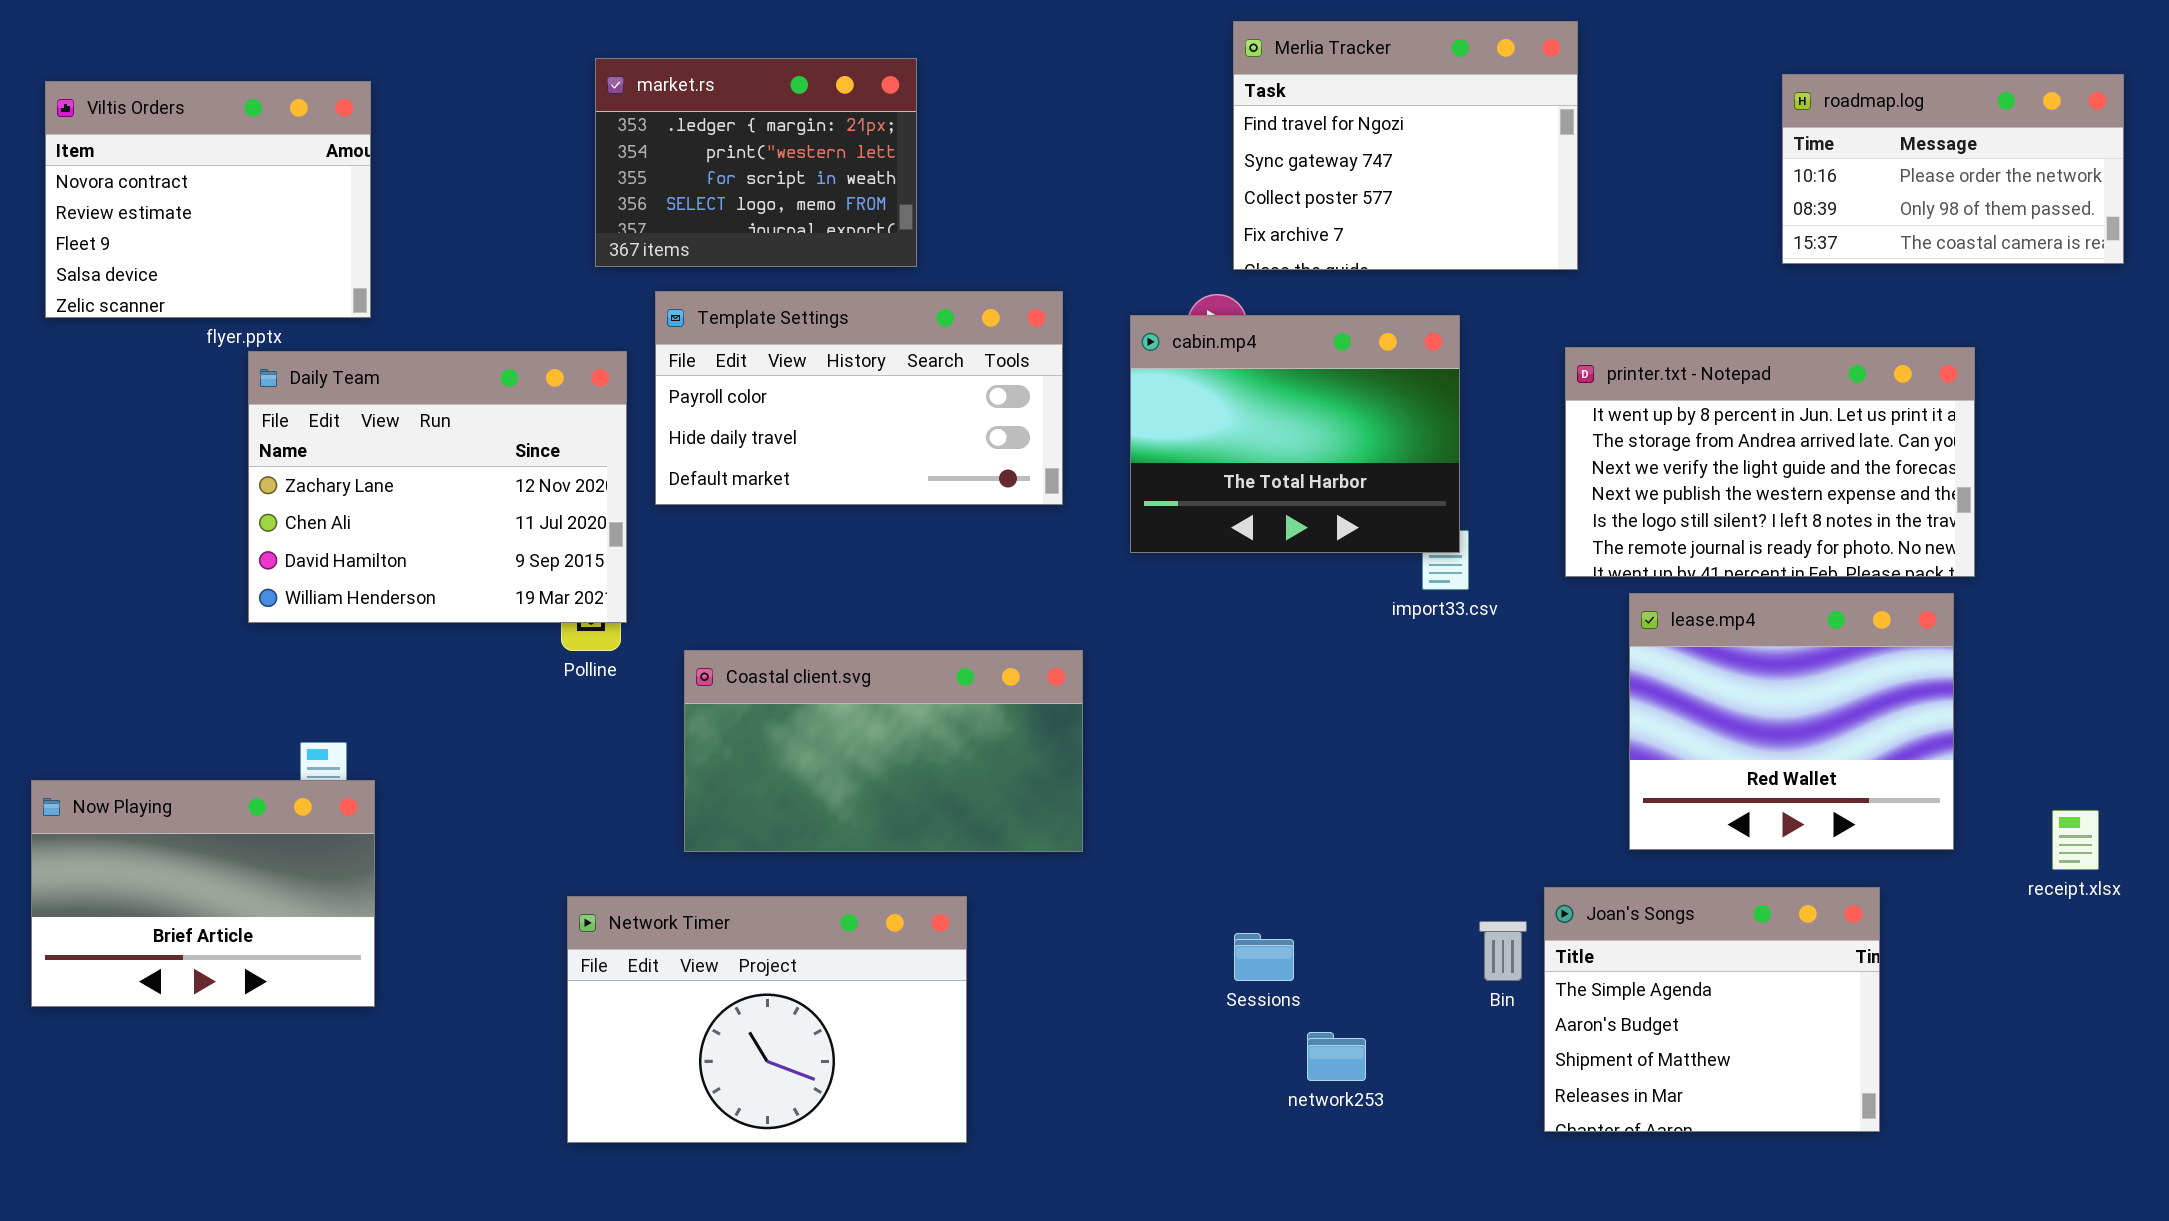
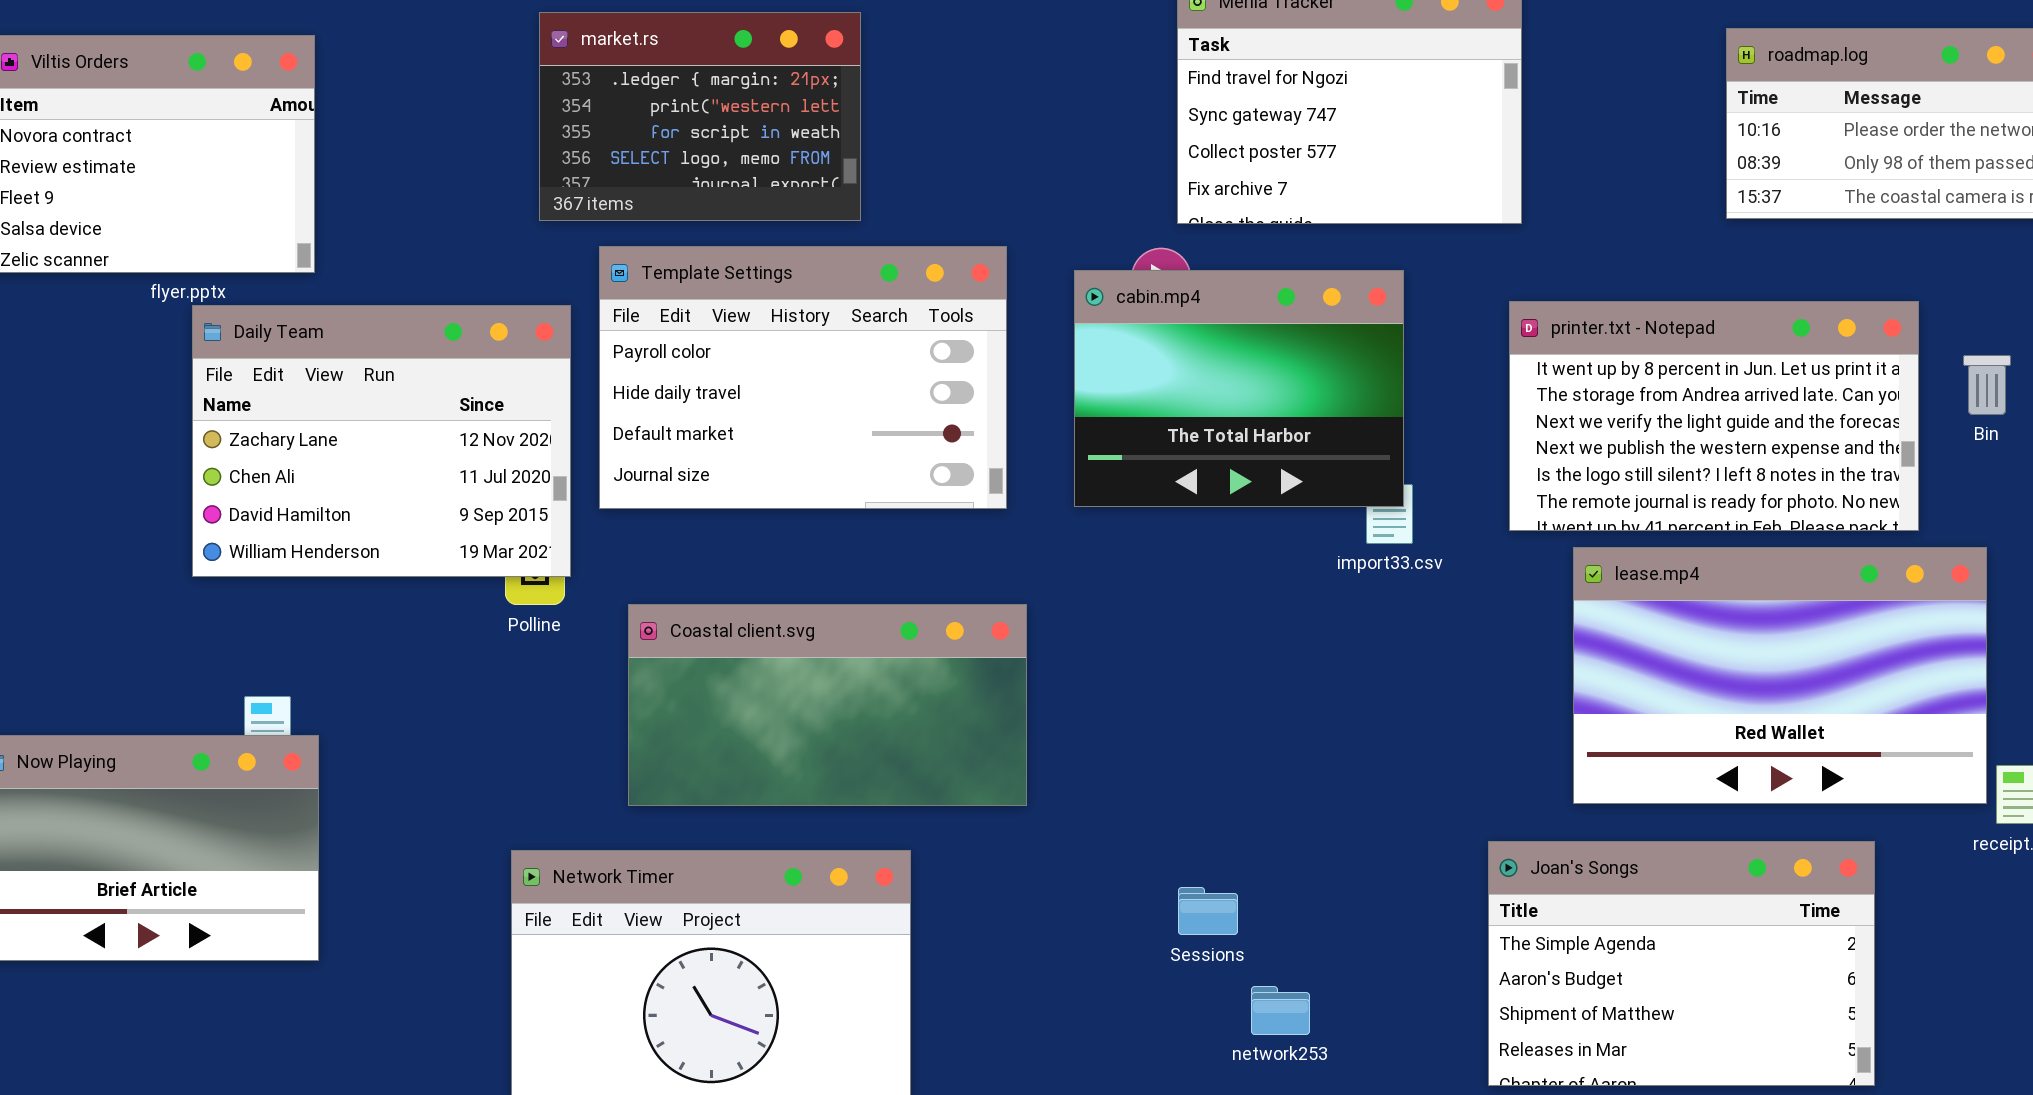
Template Settings: [655,291,1063,505] -> [599,246,1007,509], resized
lease.mp4: [1629,593,1954,850] -> [1573,547,1987,804], resized
Joan's Songs: [1544,887,1880,1132] -> [1488,841,1875,1086], resized
Bin: [1479,921,1527,981] -> [1963,355,2011,415], moved

